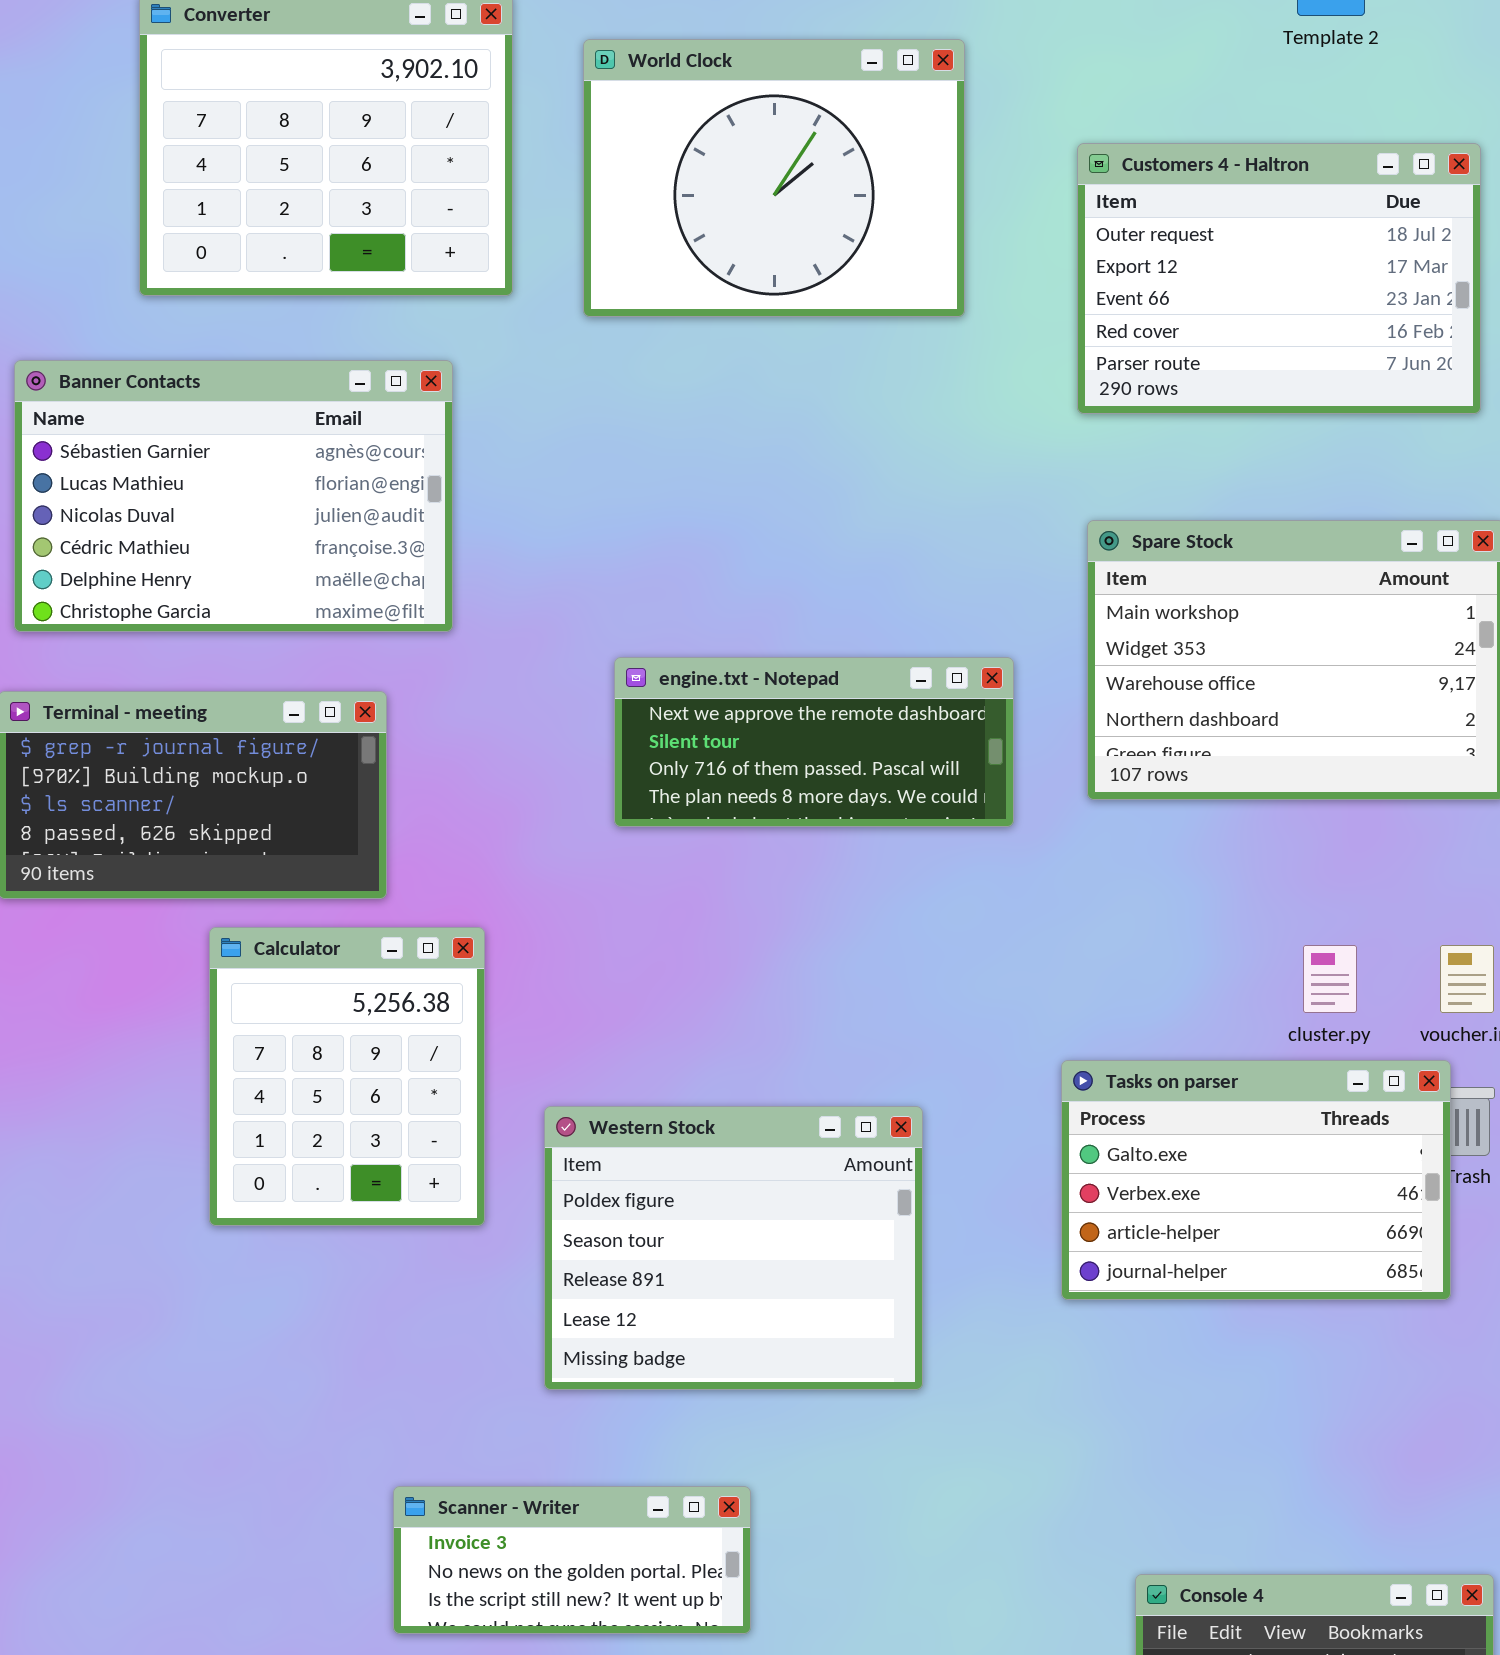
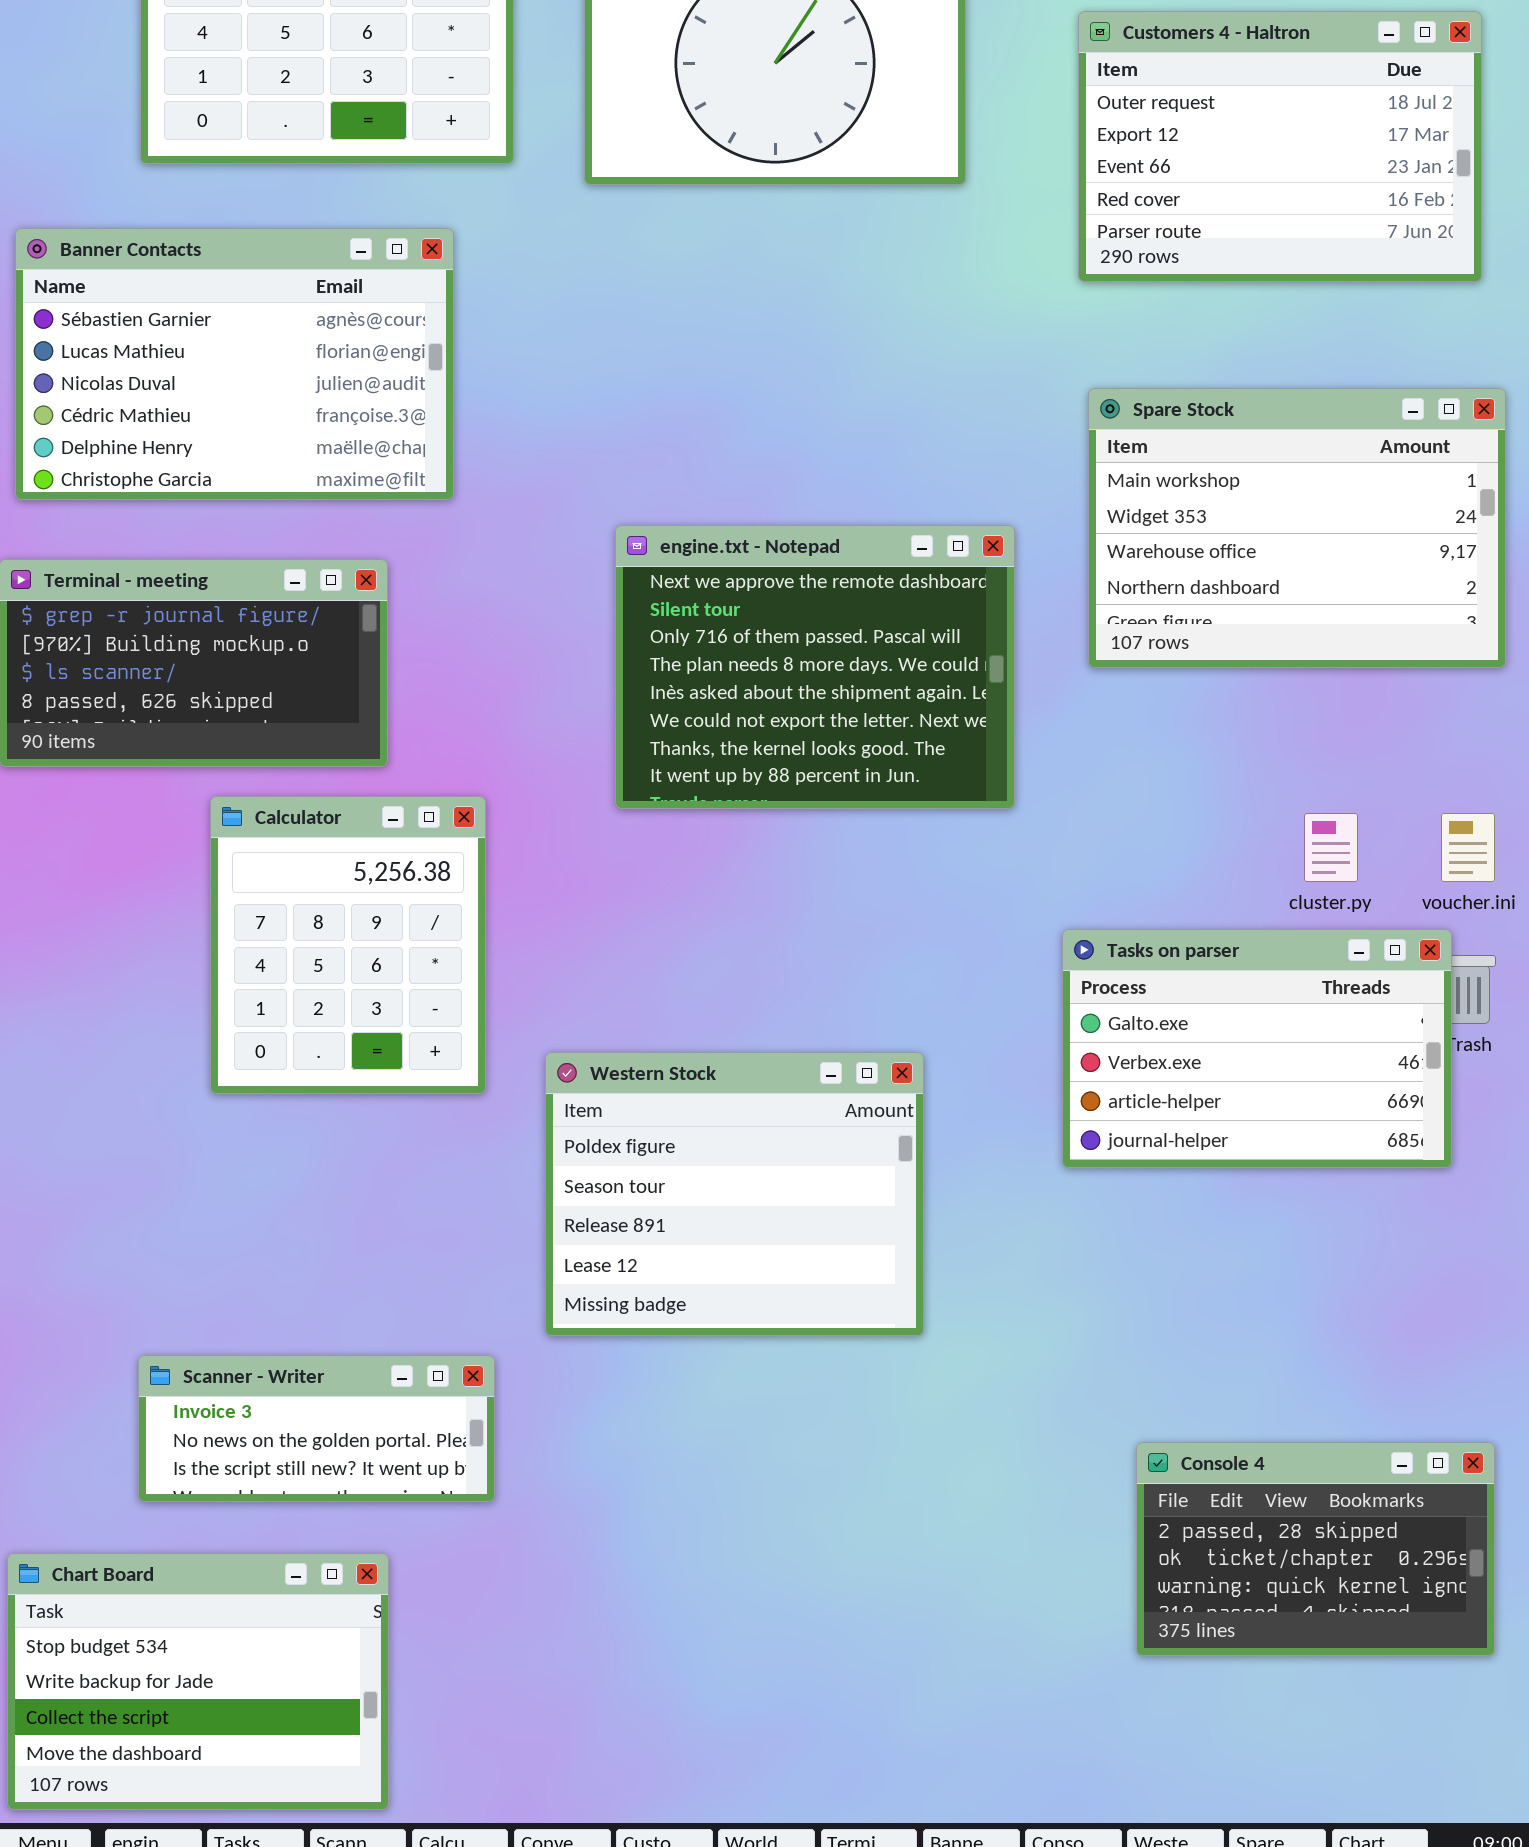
engine.txt - Notepad: [614,657,1014,827] -> [615,525,1015,809], resized
Western Stock: [544,1106,923,1390] -> [545,1052,924,1336], moved
Scanner - Writer: [393,1486,751,1634] -> [138,1355,495,1502], moved

